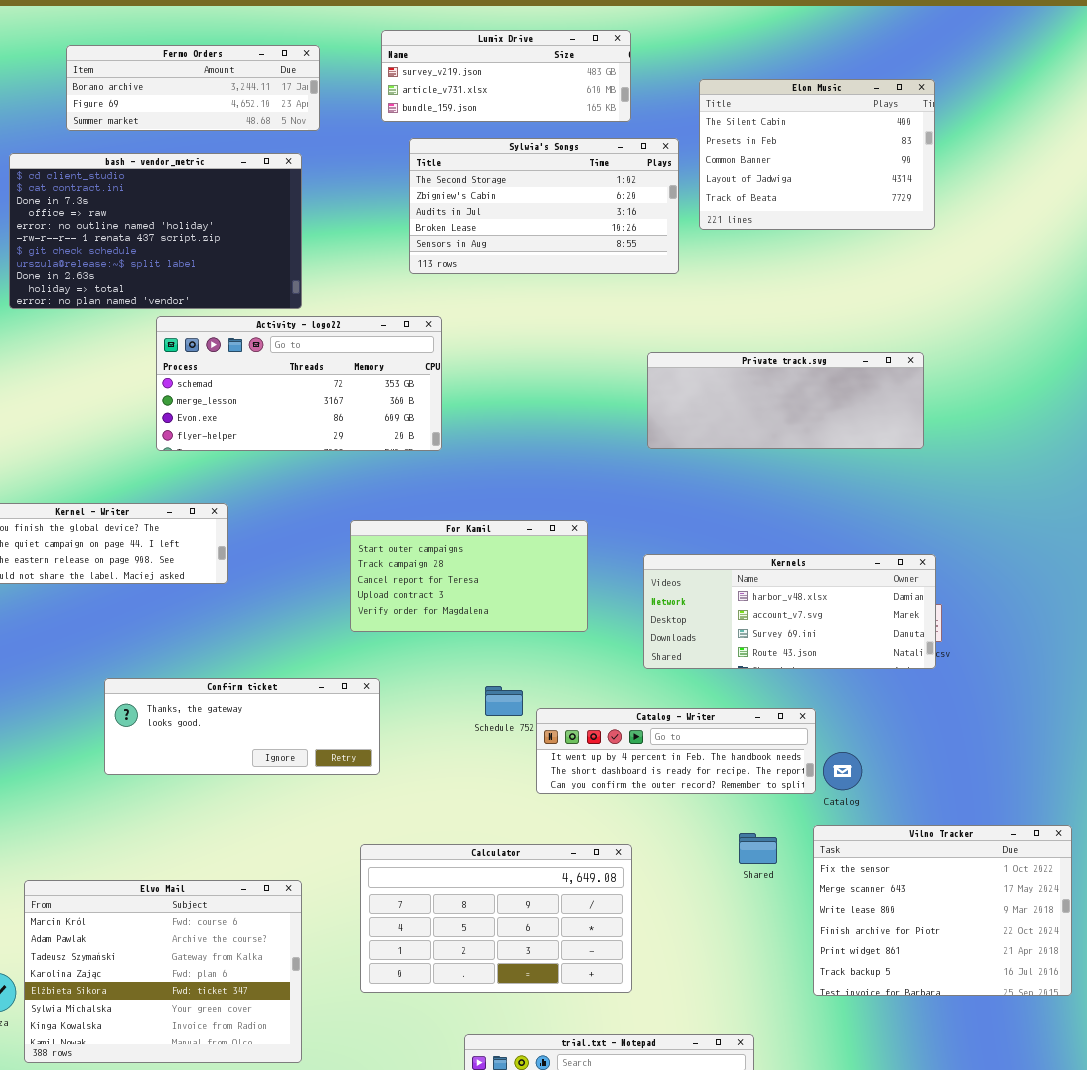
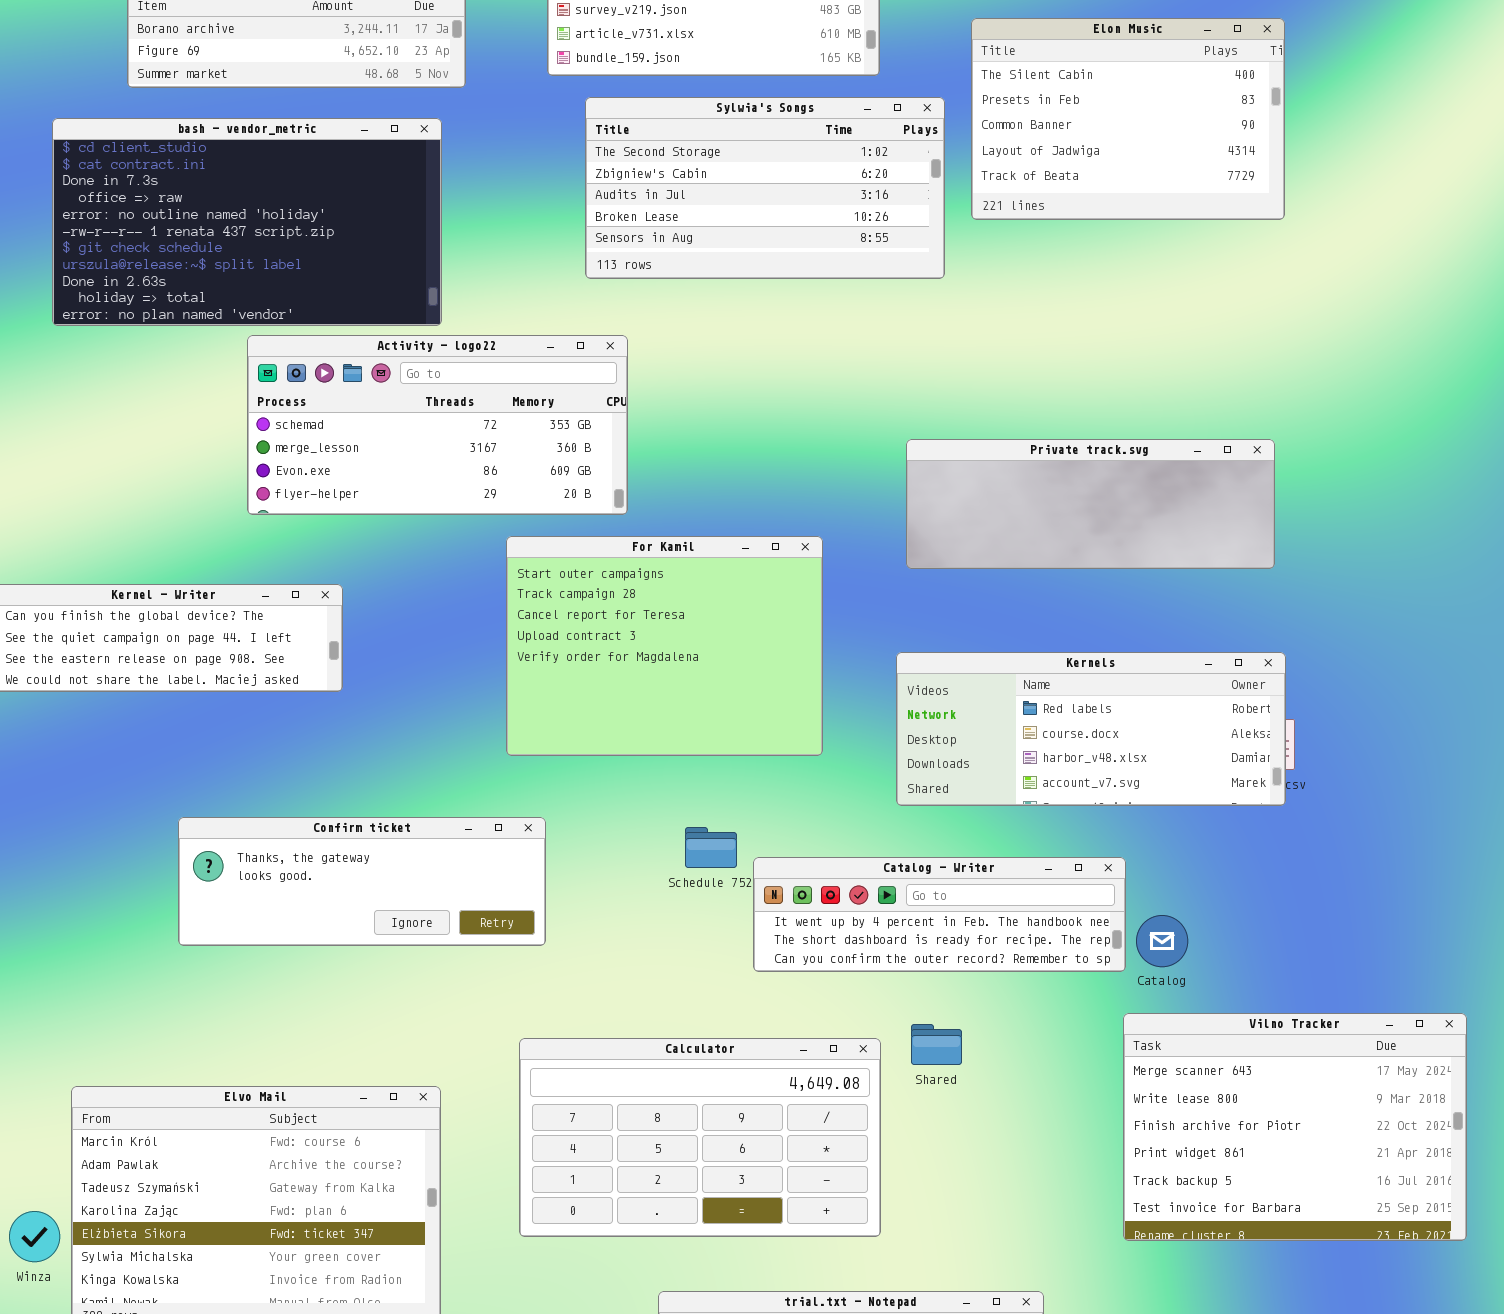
Private track.svg: [647,352,924,449] -> [906,439,1275,569], moved
For Kamil: [350,520,588,632] -> [506,536,823,756], resized
Kernels: [643,554,936,669] -> [896,652,1286,806], scrolled up 2 rows
Vilno Tracker: [813,825,1072,996] -> [1123,1013,1467,1241], scrolled down 1 row
Shared: [739,833,777,864] -> [911,1024,962,1065], moved

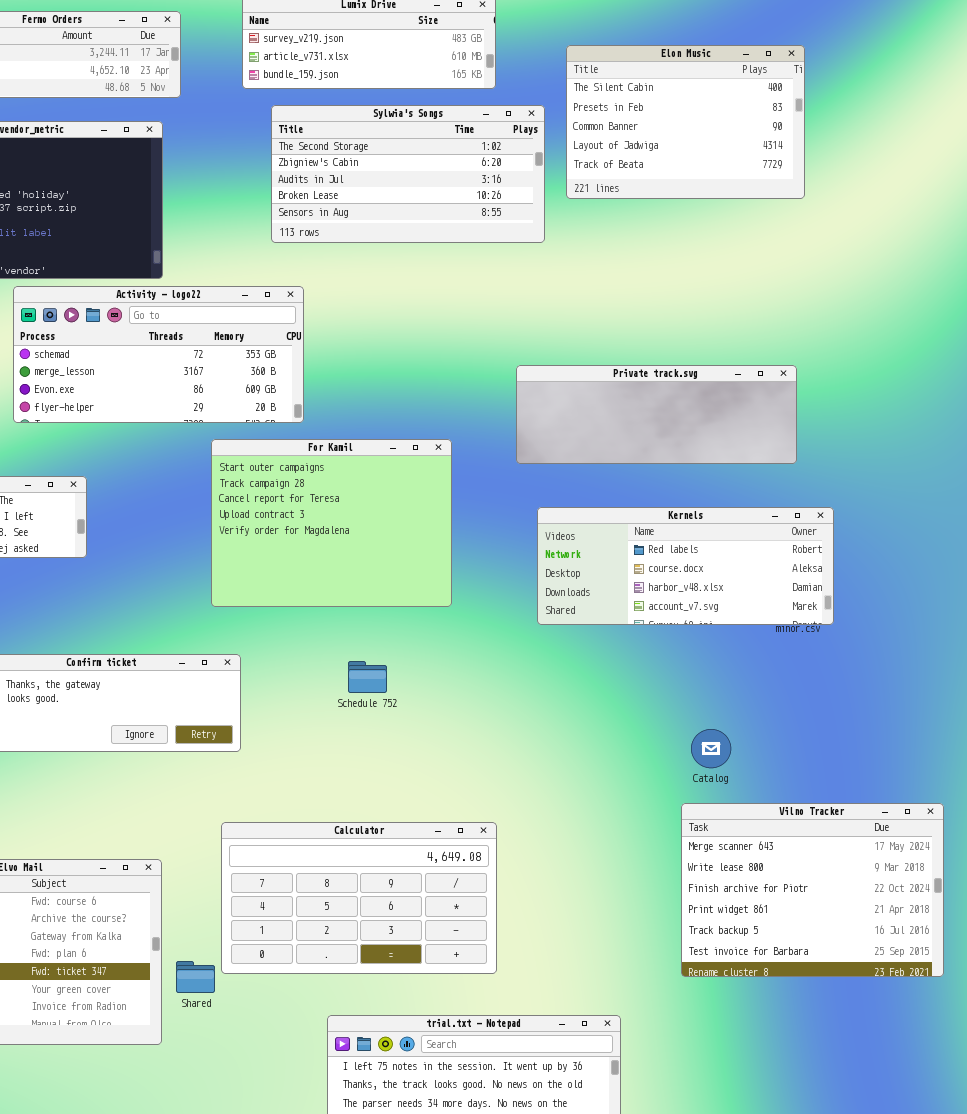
Kernels: [896,652,1286,806] -> [537,507,834,625], moved
Catalog - Writer: [753,857,1126,972] -> none, closed
Shared: [911,1024,962,1065] -> [176,961,215,993], moved

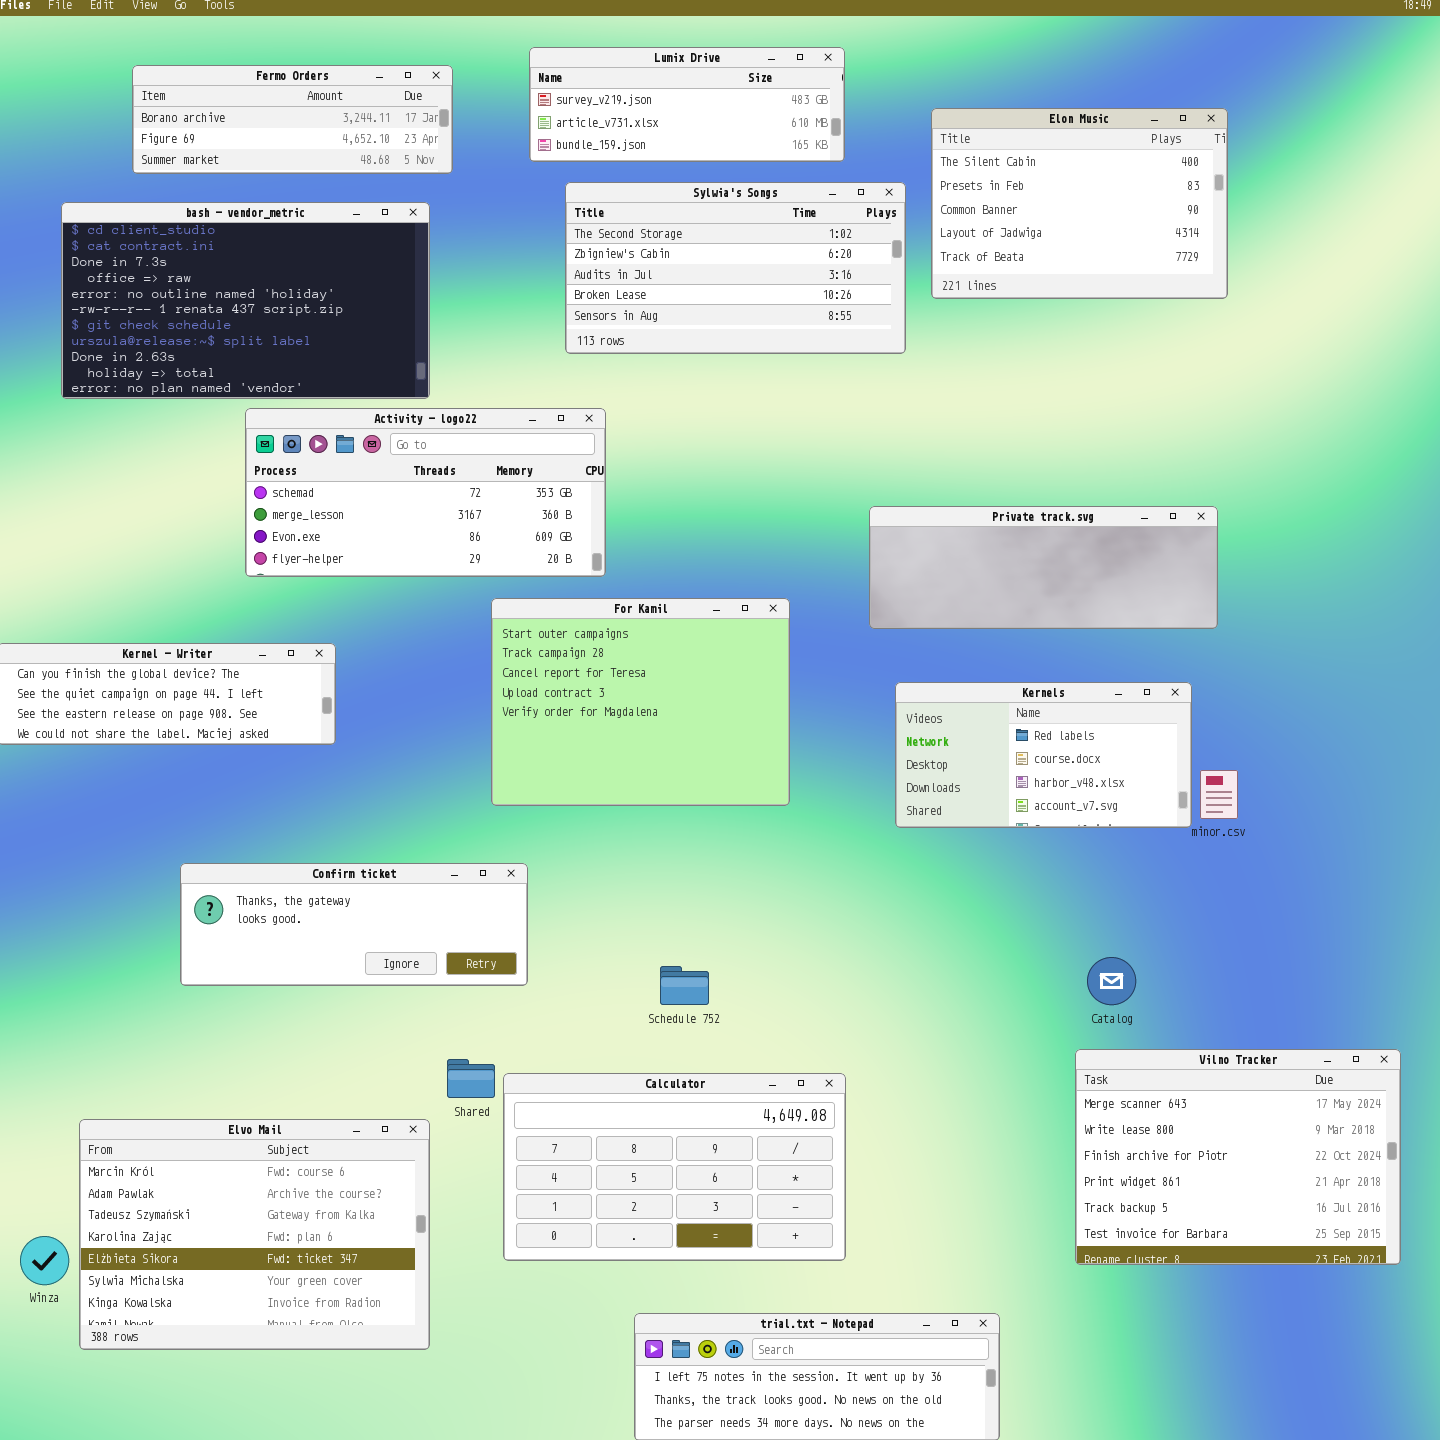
Kernels: [537,507,834,625] -> [895,682,1192,828], resized
Schedule 752: [348,661,387,693] -> [660,966,709,1005], moved
Shared: [176,961,215,993] -> [447,1059,495,1098], moved

